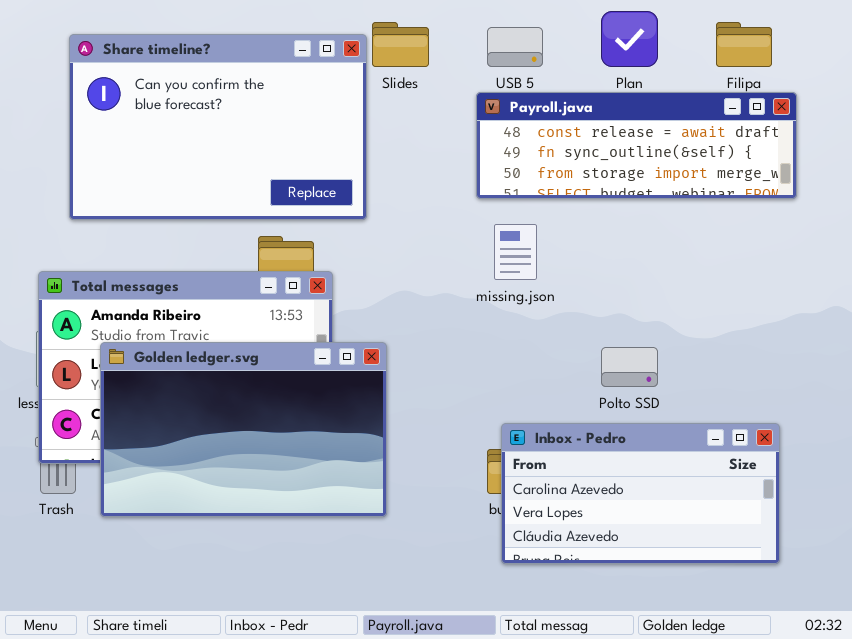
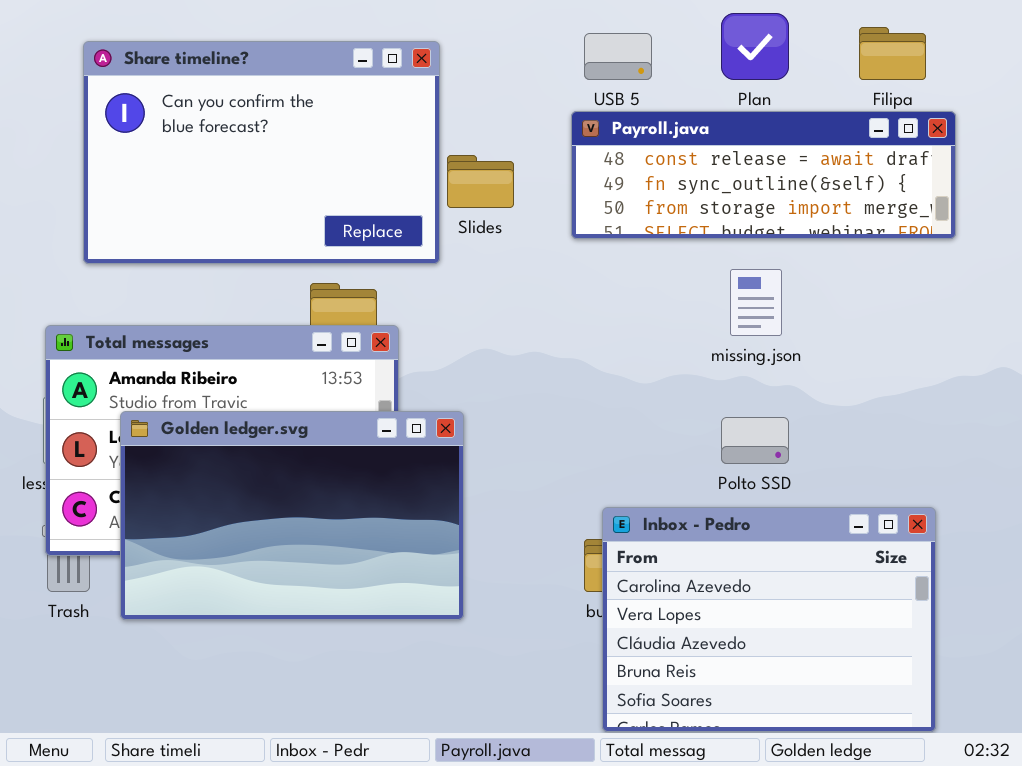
Slides: [372,22,429,67] -> [447,155,514,208], moved
missing.json: [494,224,537,280] -> [730,269,782,336], moved
Inbox - Pedro: [501,423,780,564] -> [602,507,936,732], resized

